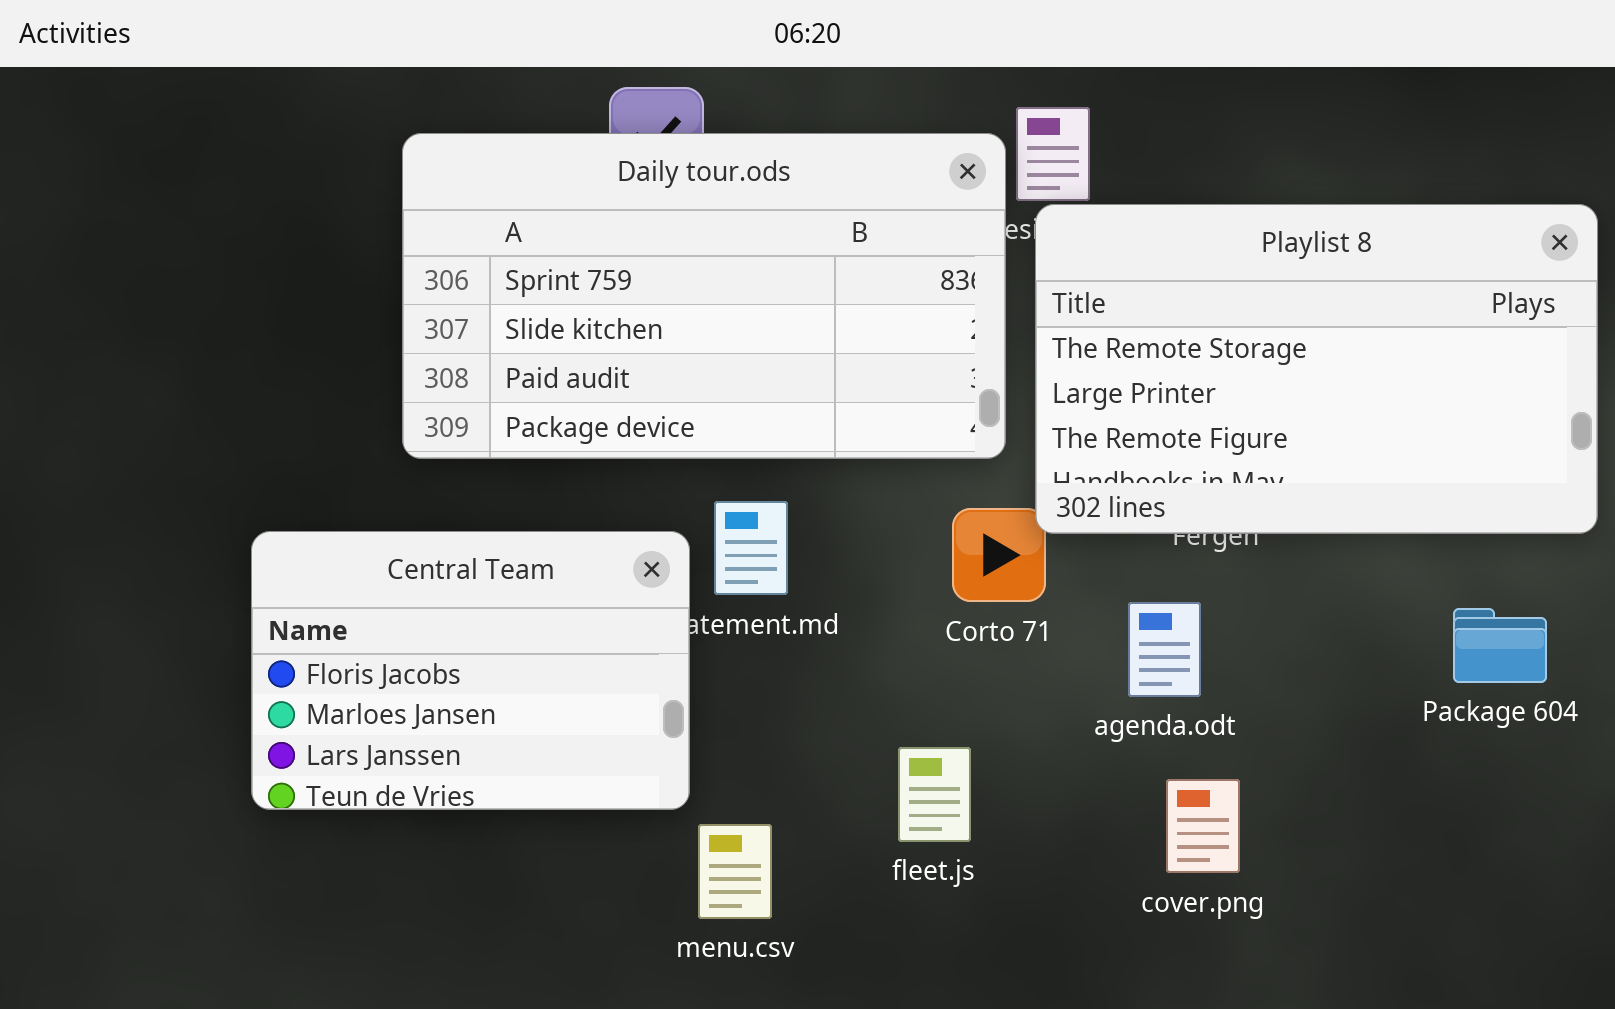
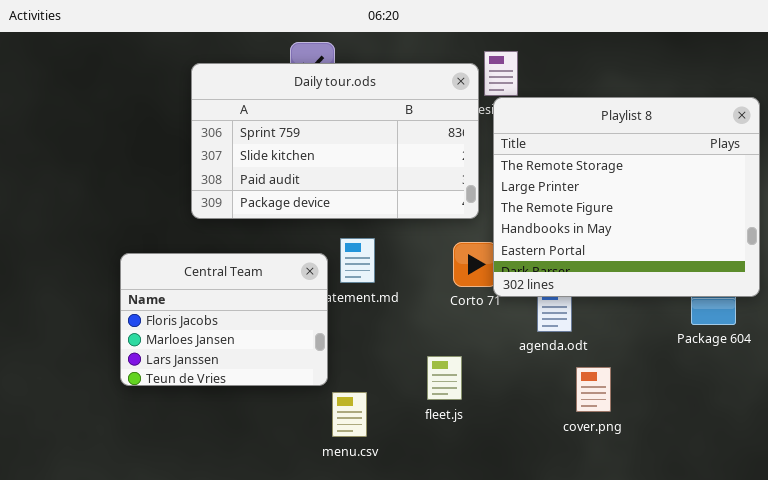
Playlist 8: [1035,204,1598,534] -> [493,97,760,297], resized
cover.png: [1166,779,1240,873] -> [576,367,611,412], moved

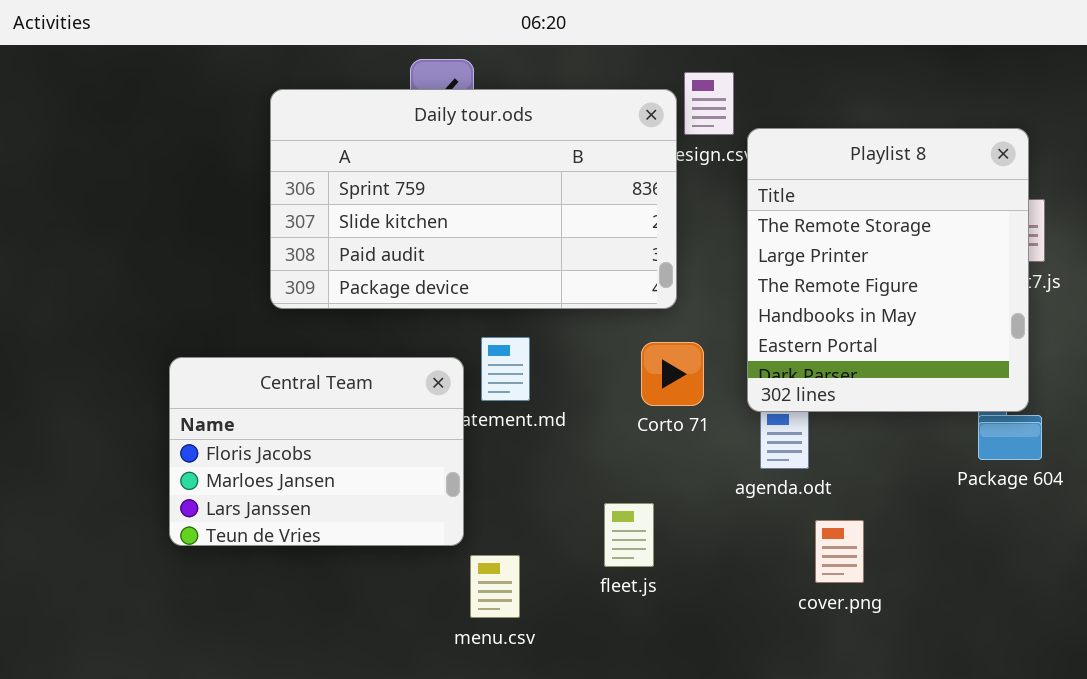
Playlist 8: [493,97,760,297] -> [747,128,1029,412], moved, resized

